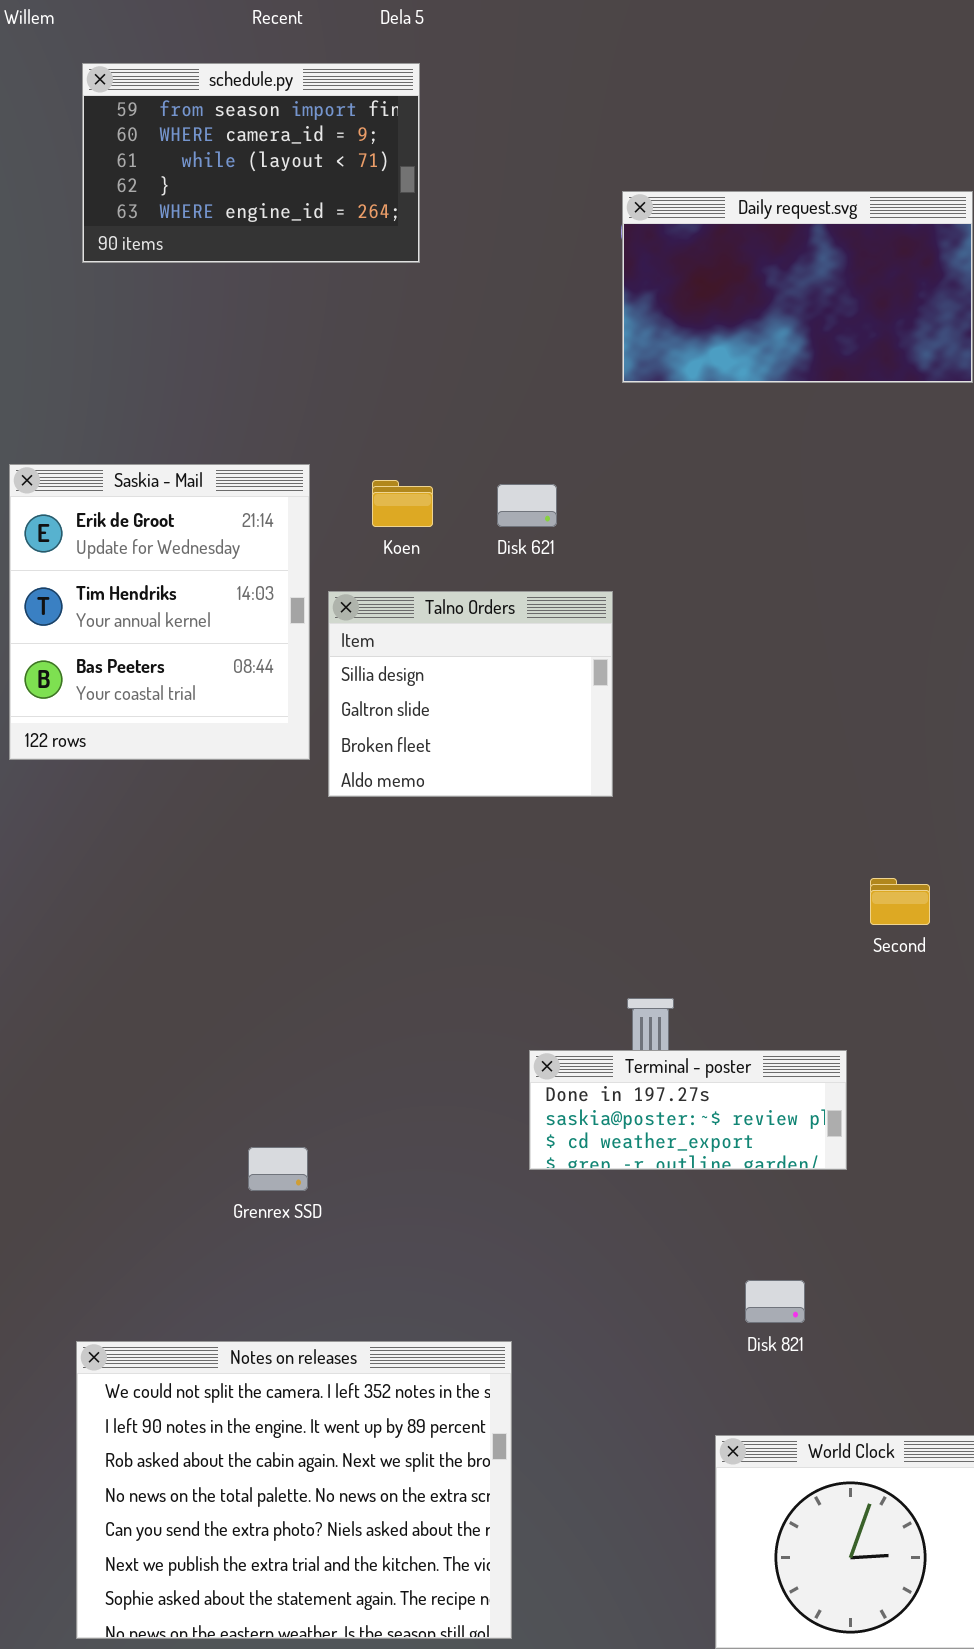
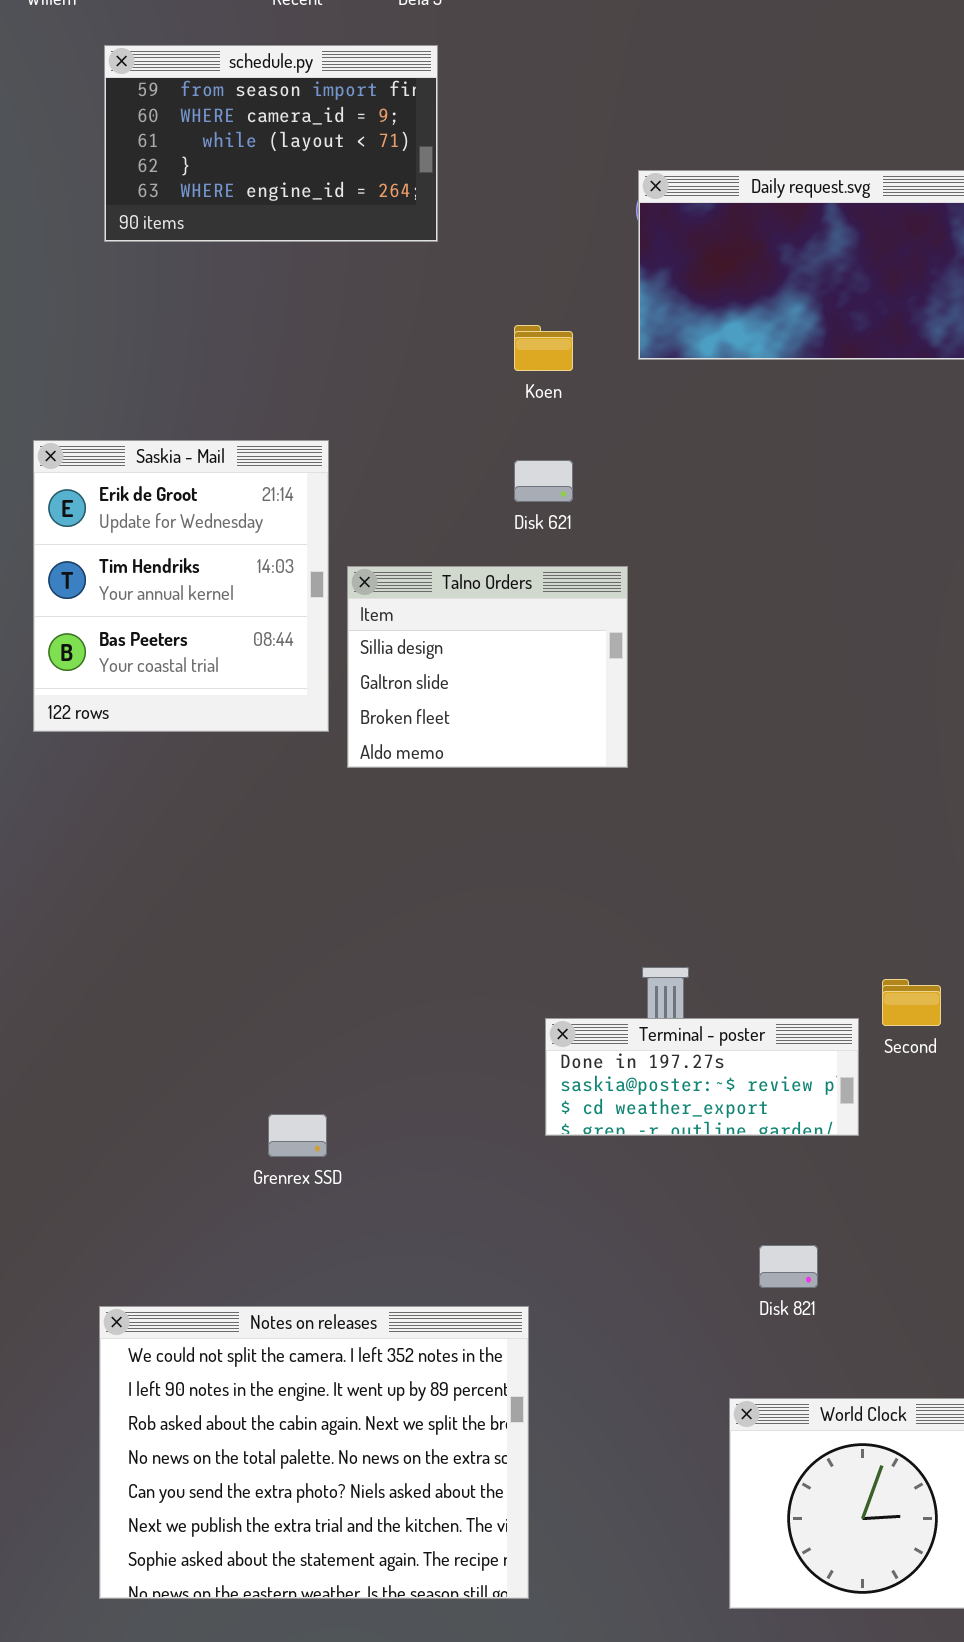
Koen: [372,480,433,527] -> [514,325,573,371], moved
Second: [870,878,930,925] -> [882,979,941,1026], moved

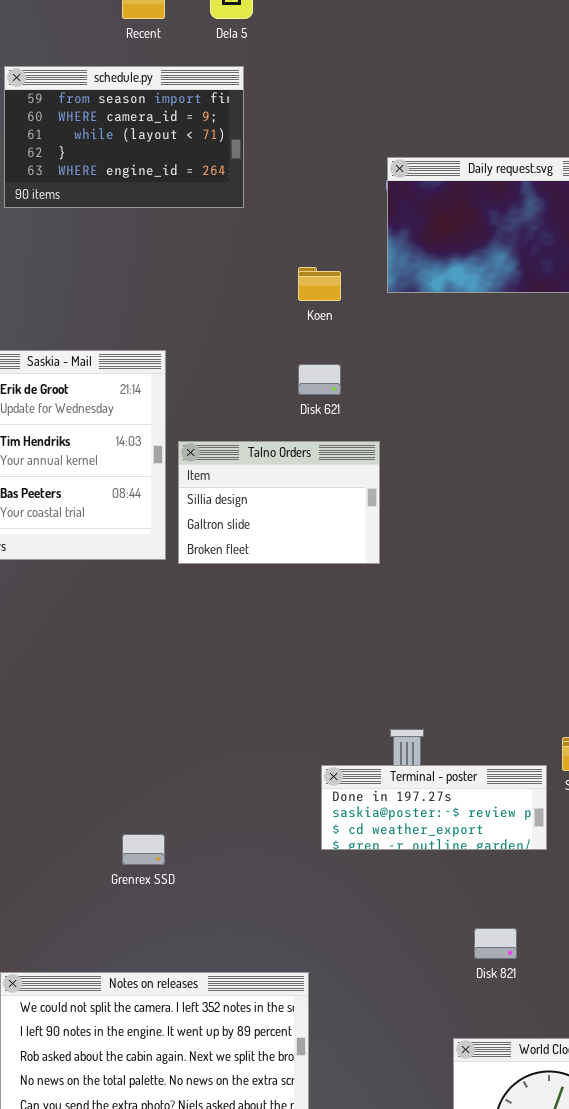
Talno Orders: [347,566,628,768] -> [178,441,380,564], resized

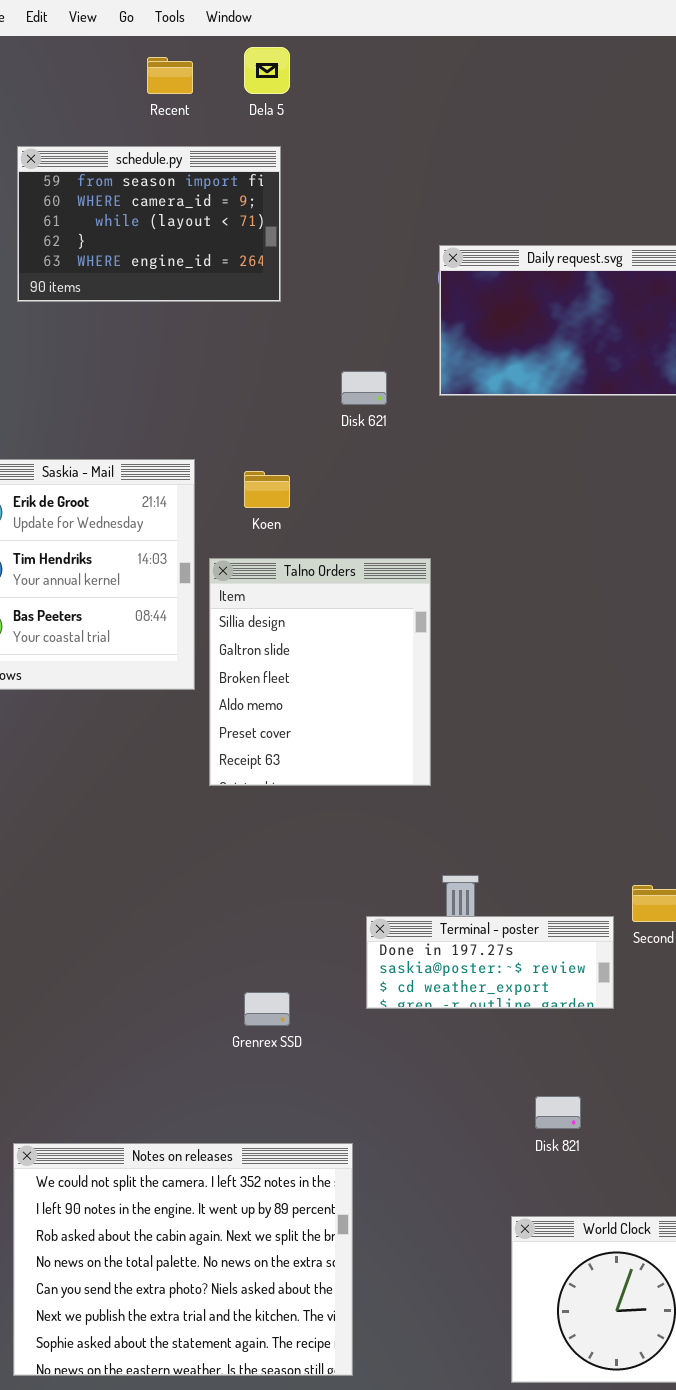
Koen: [298,267,341,301] -> [244,471,290,508], moved
Disk 621: [298,364,341,395] -> [341,371,387,405], moved
Talno Orders: [178,441,380,564] -> [209,558,431,786], resized
Grenrex SSD: [122,834,165,865] -> [244,992,290,1026], moved

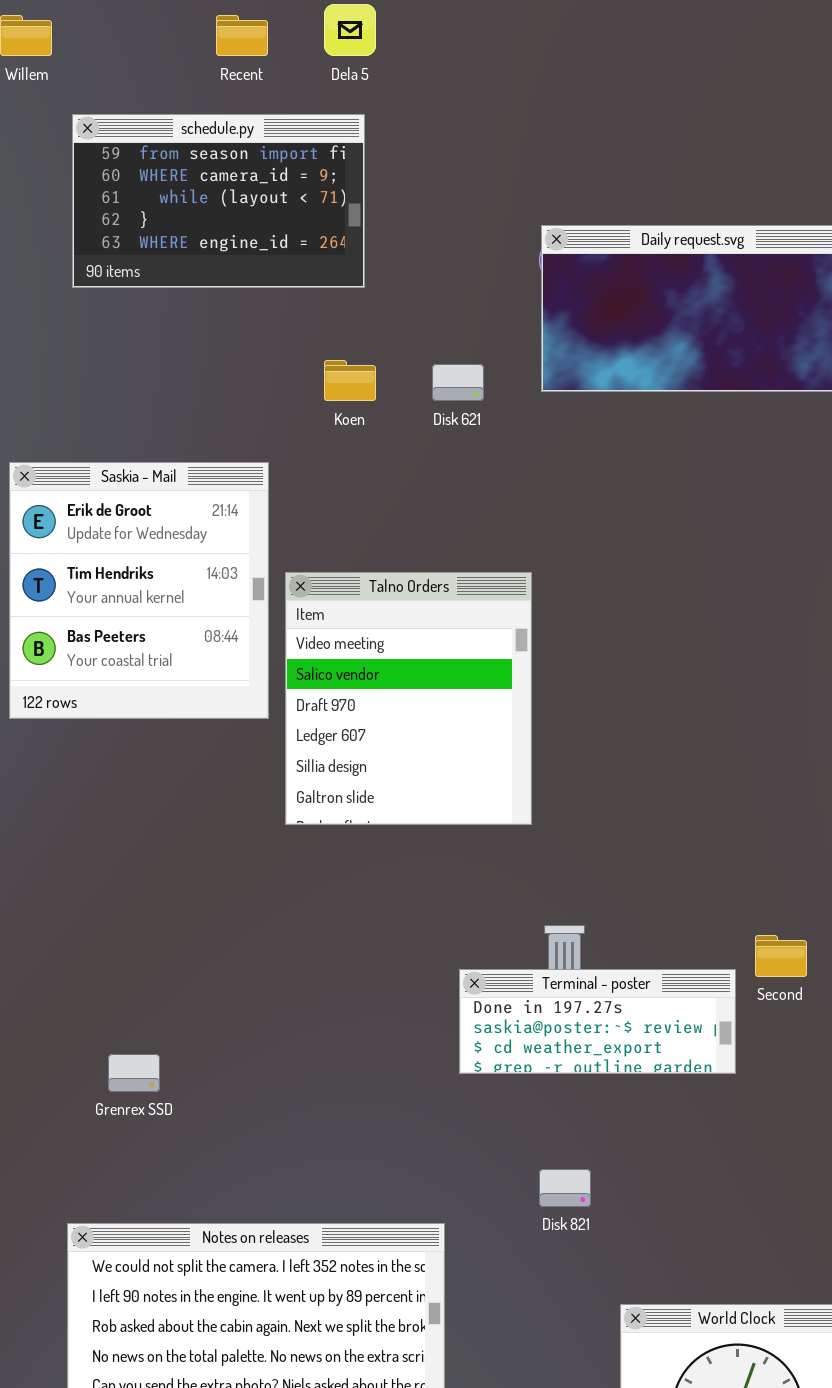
Koen: [244,471,290,508] -> [324,360,376,401], moved
Talno Orders: [209,558,431,786] -> [285,572,532,825], scrolled up 4 rows
Grenrex SSD: [244,992,290,1026] -> [108,1054,160,1092], moved
Disk 821: [535,1096,581,1129] -> [539,1169,591,1207], moved

